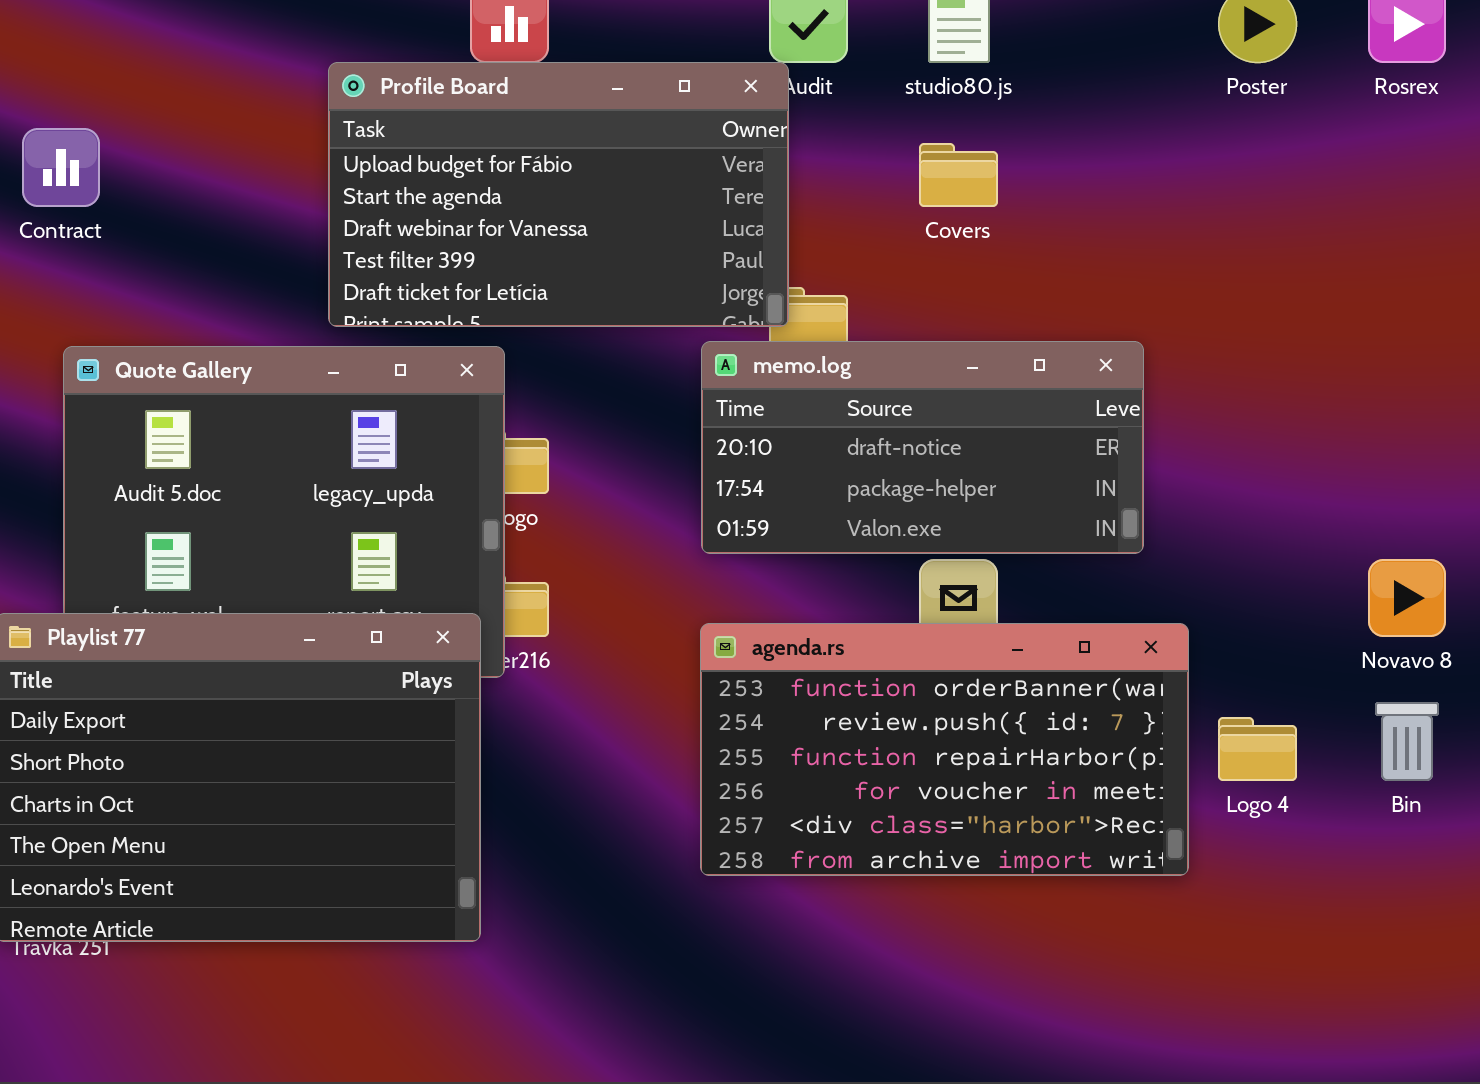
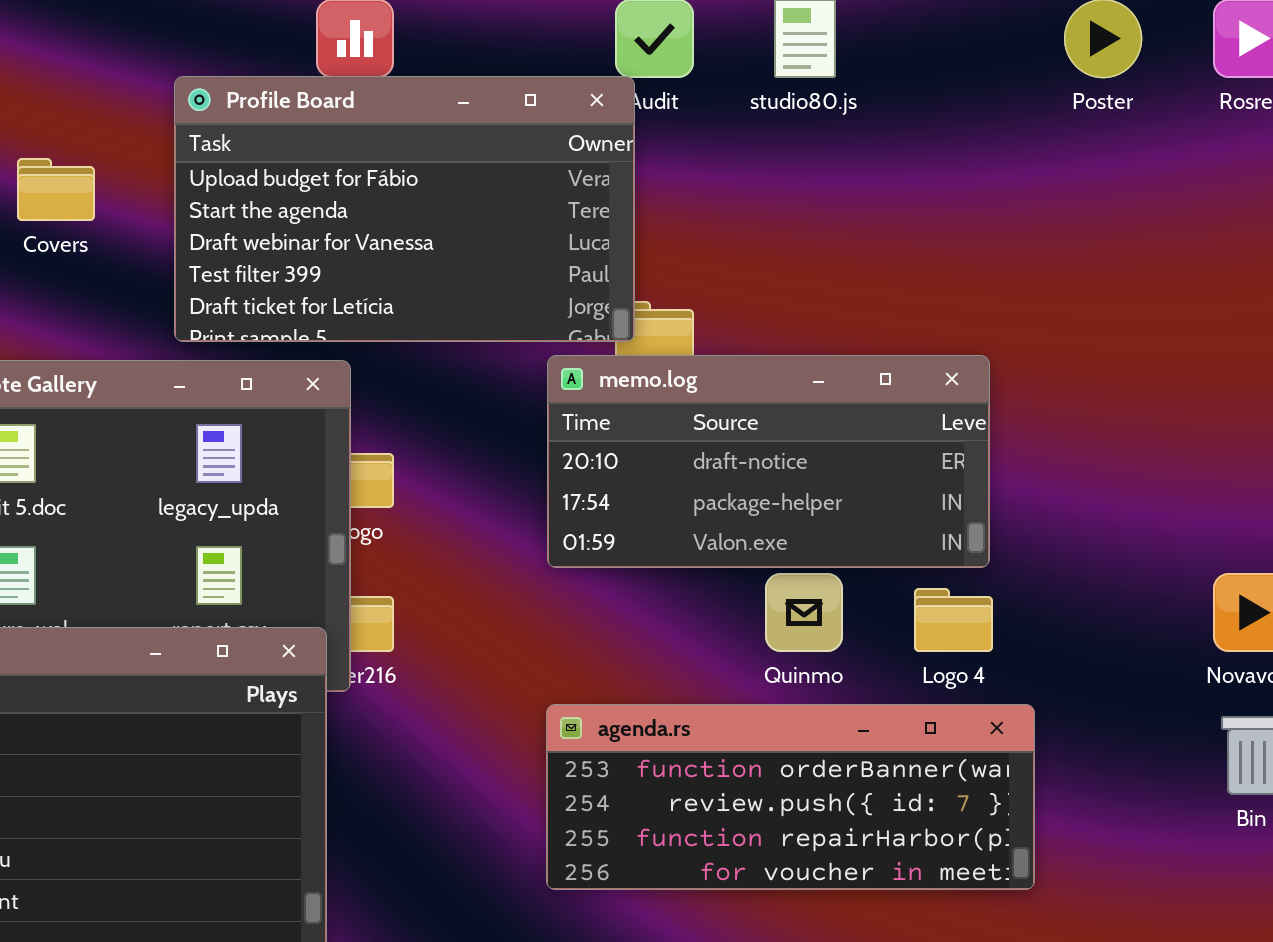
Covers: [919,143,998,207] -> [17,158,95,221], moved
agenda.rs: [700,623,1189,876] -> [546,704,1035,890], resized
Logo 4: [1218,717,1297,781] -> [914,588,993,652], moved

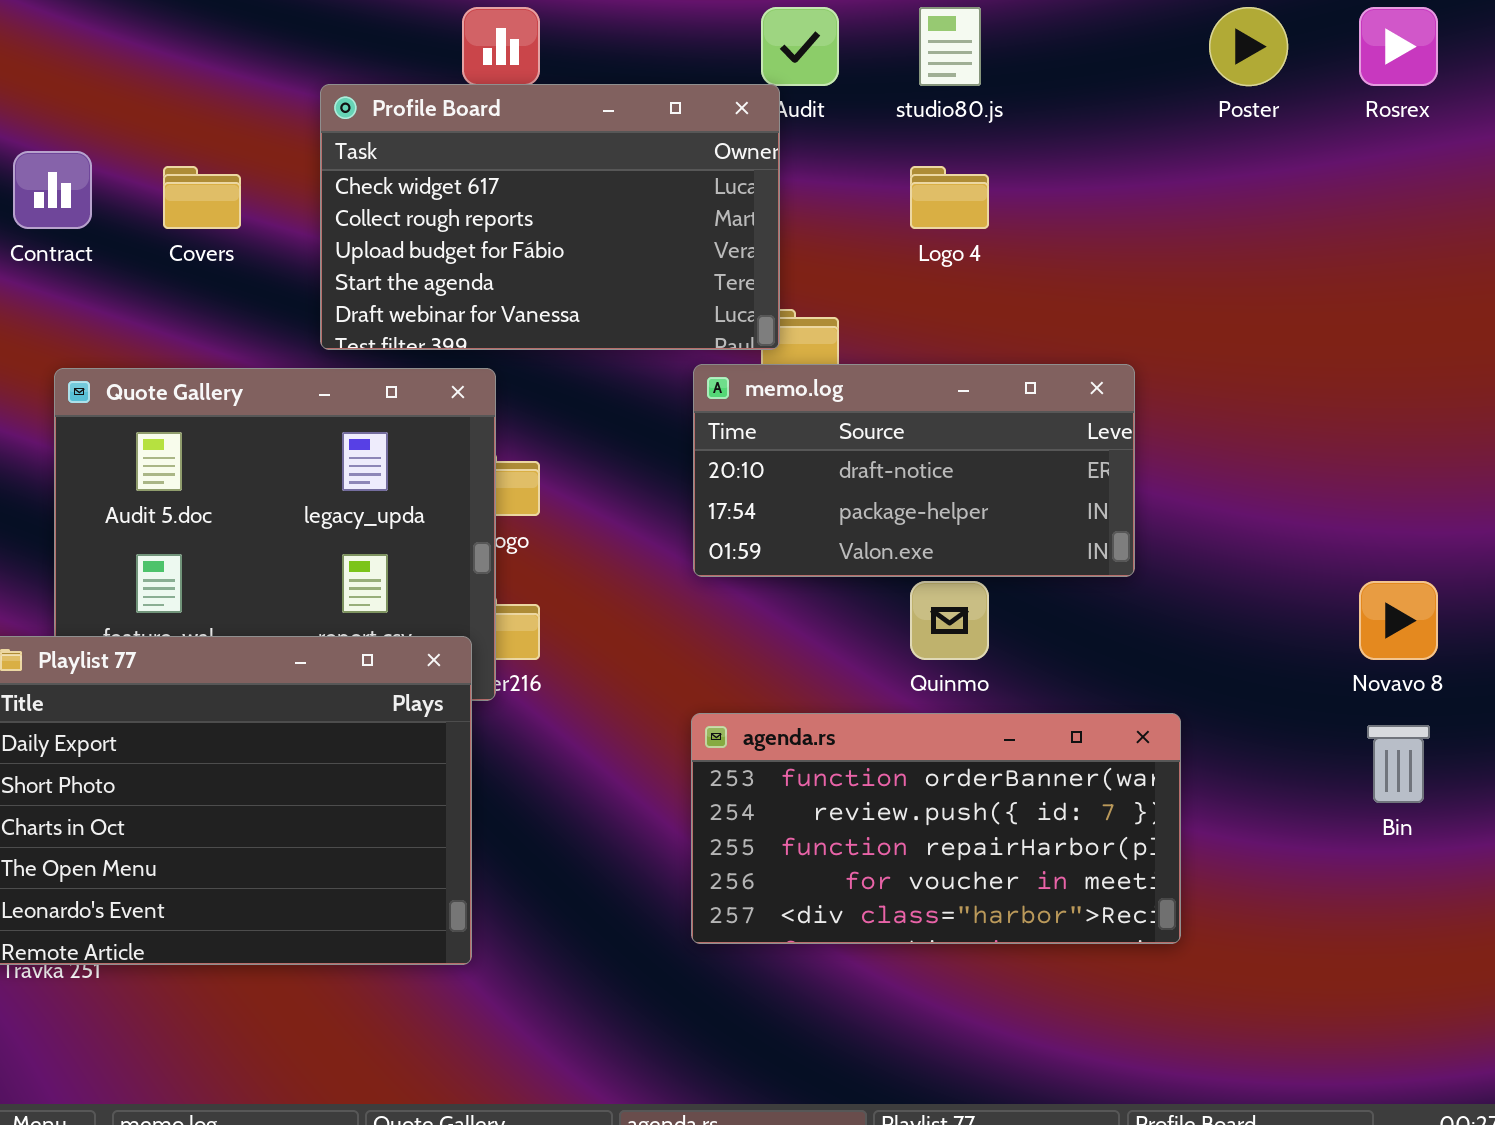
Profile Board: [174,76,635,342] -> [320,84,780,350], scrolled up 2 rows
Logo 4: [914,588,993,652] -> [910,166,989,229], moved
agenda.rs: [546,704,1035,890] -> [691,713,1181,944], resized

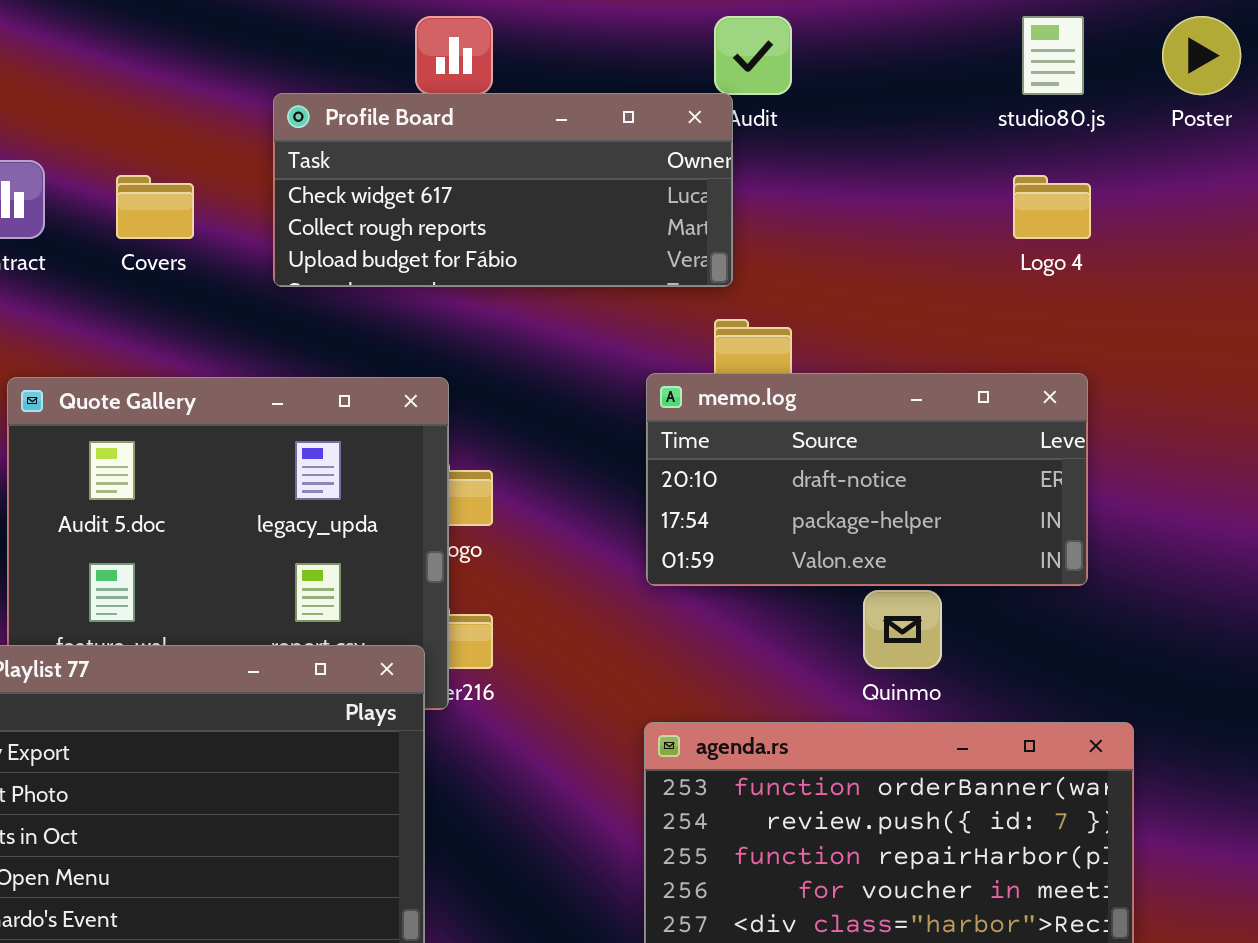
studio80.js: [919,7,981,86] -> [1022,16,1084,95], moved
Profile Board: [320,84,780,350] -> [273,93,733,287], resized
Logo 4: [910,166,989,229] -> [1013,175,1091,239], moved

